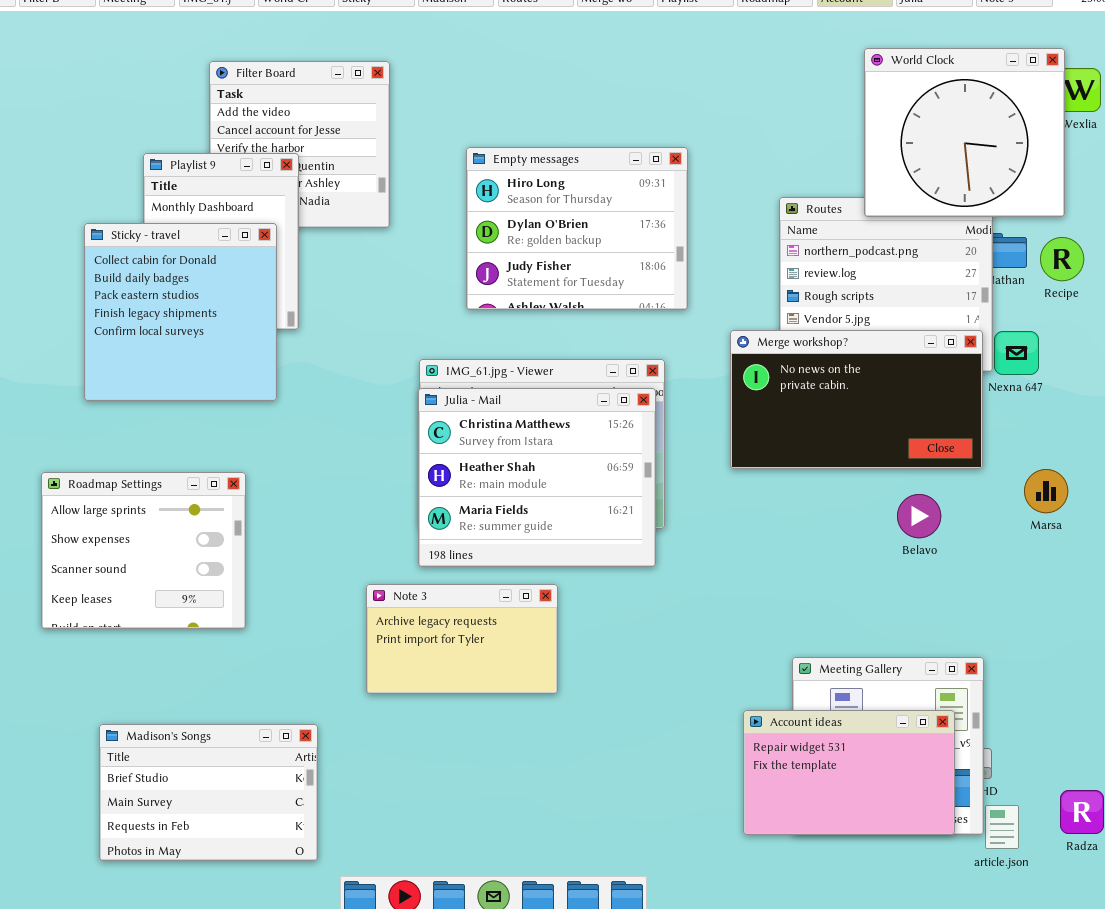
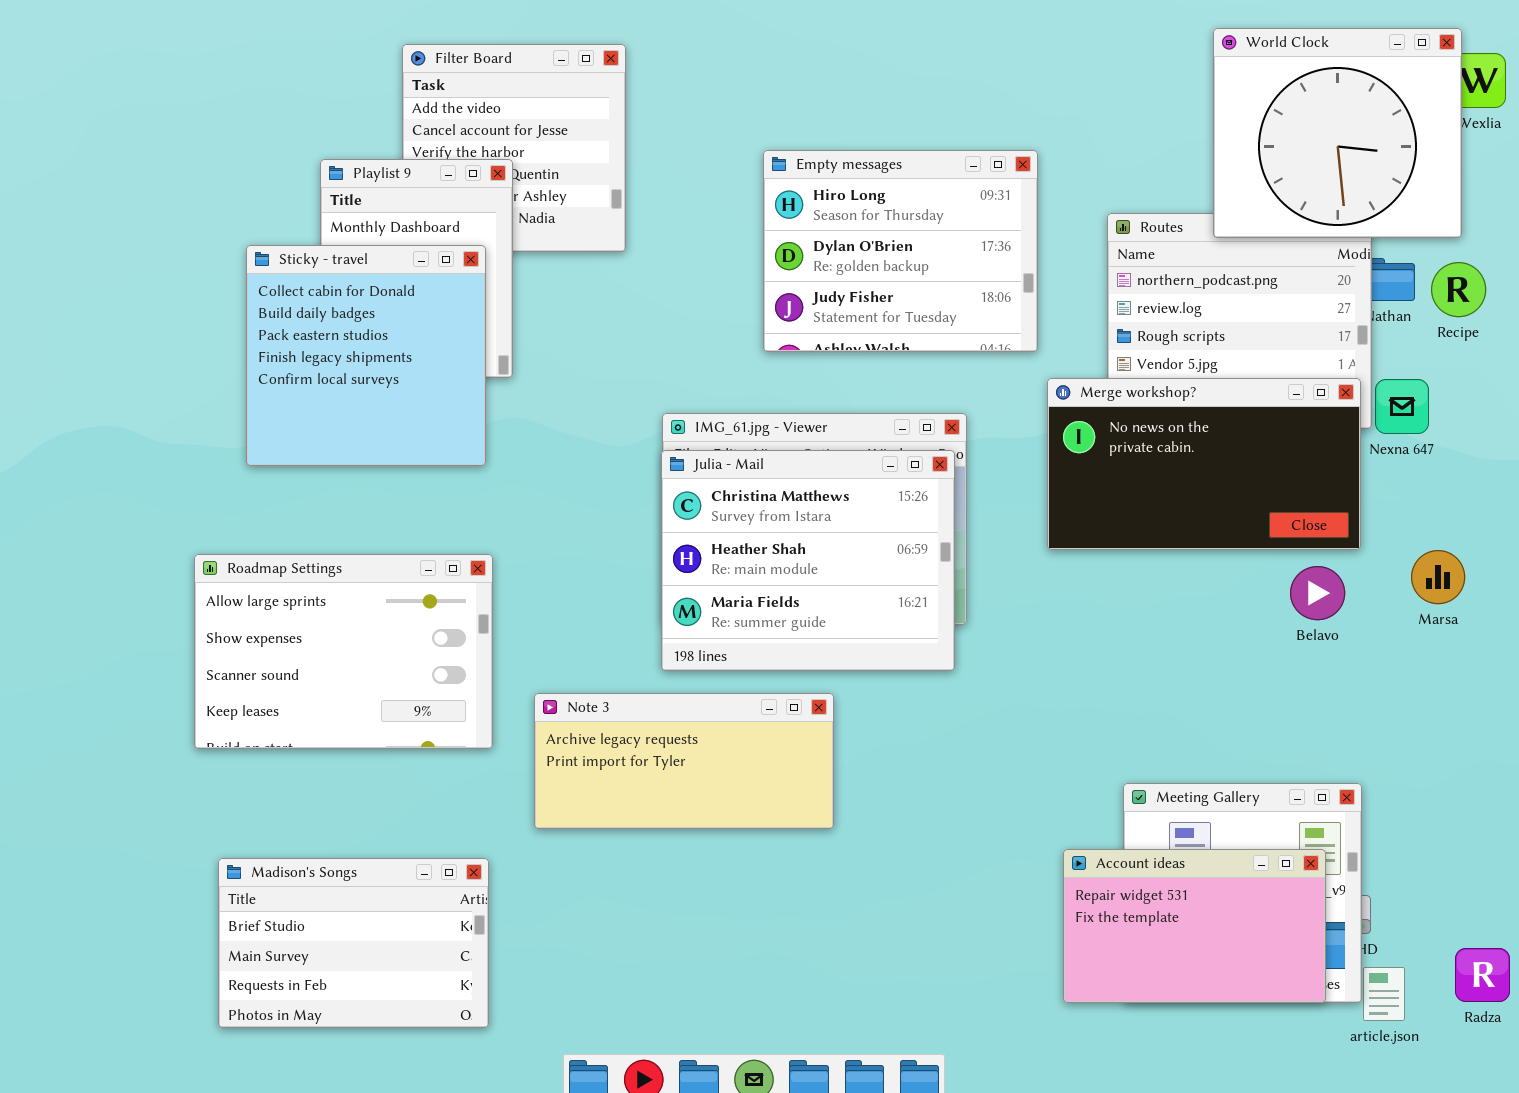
Empty messages: [466,147,688,310] -> [763,150,1038,352], moved
Roadmap Settings: [41,472,246,629] -> [194,554,493,749], resized
Belavo: [897,494,941,538] -> [1290,566,1345,620], moved
Note 3: [366,584,558,694] -> [534,693,834,829], resized
Madison's Songs: [99,724,318,861] -> [218,858,489,1028], moved

